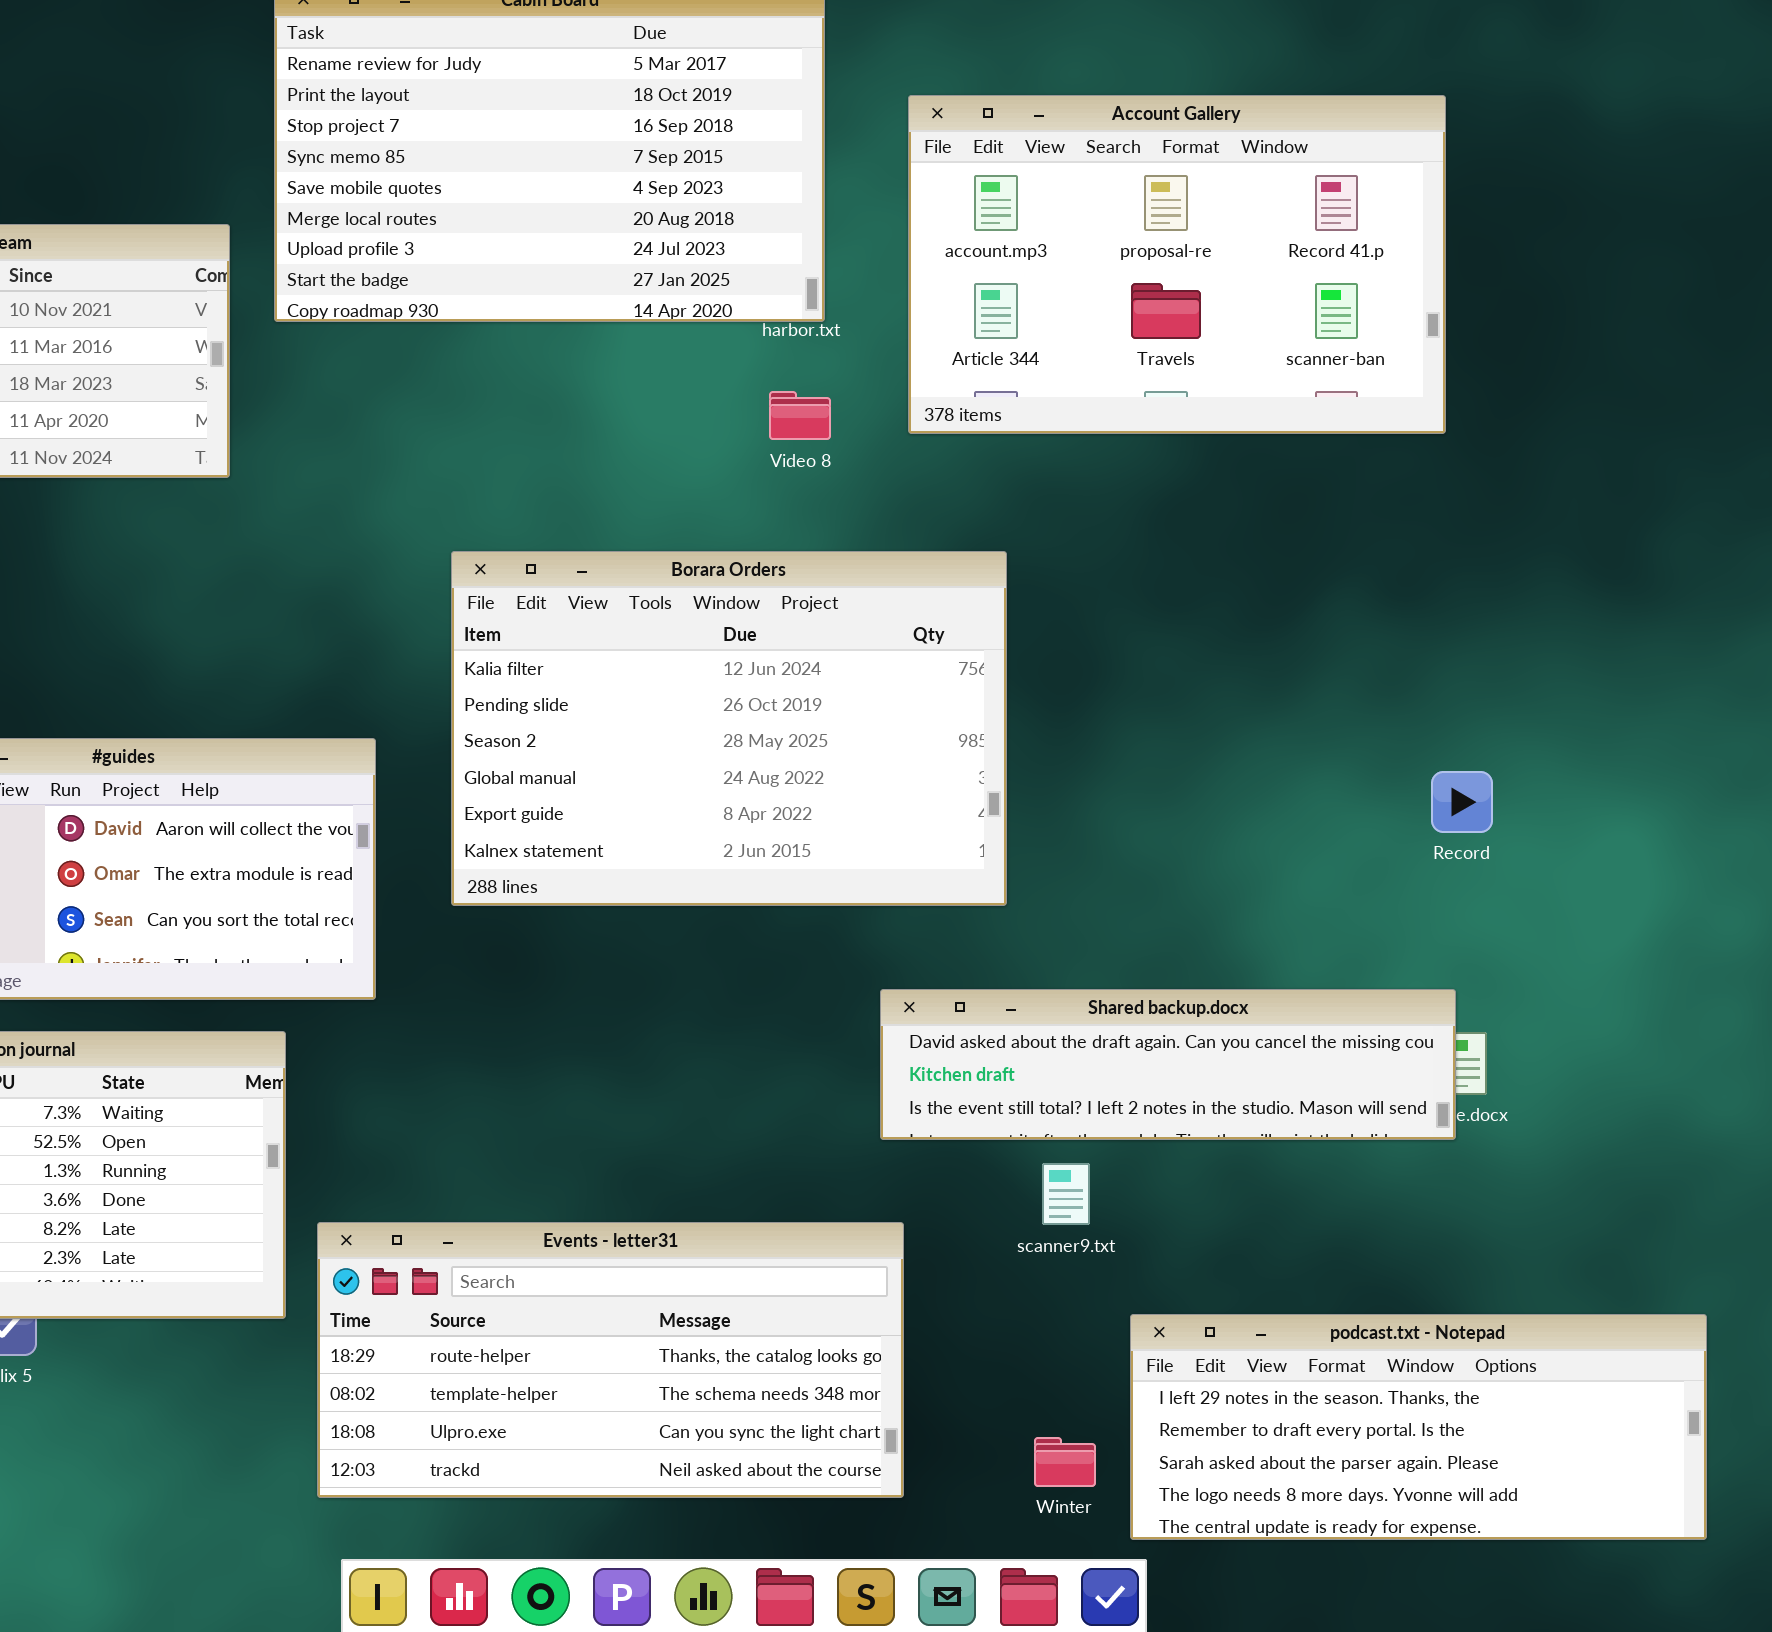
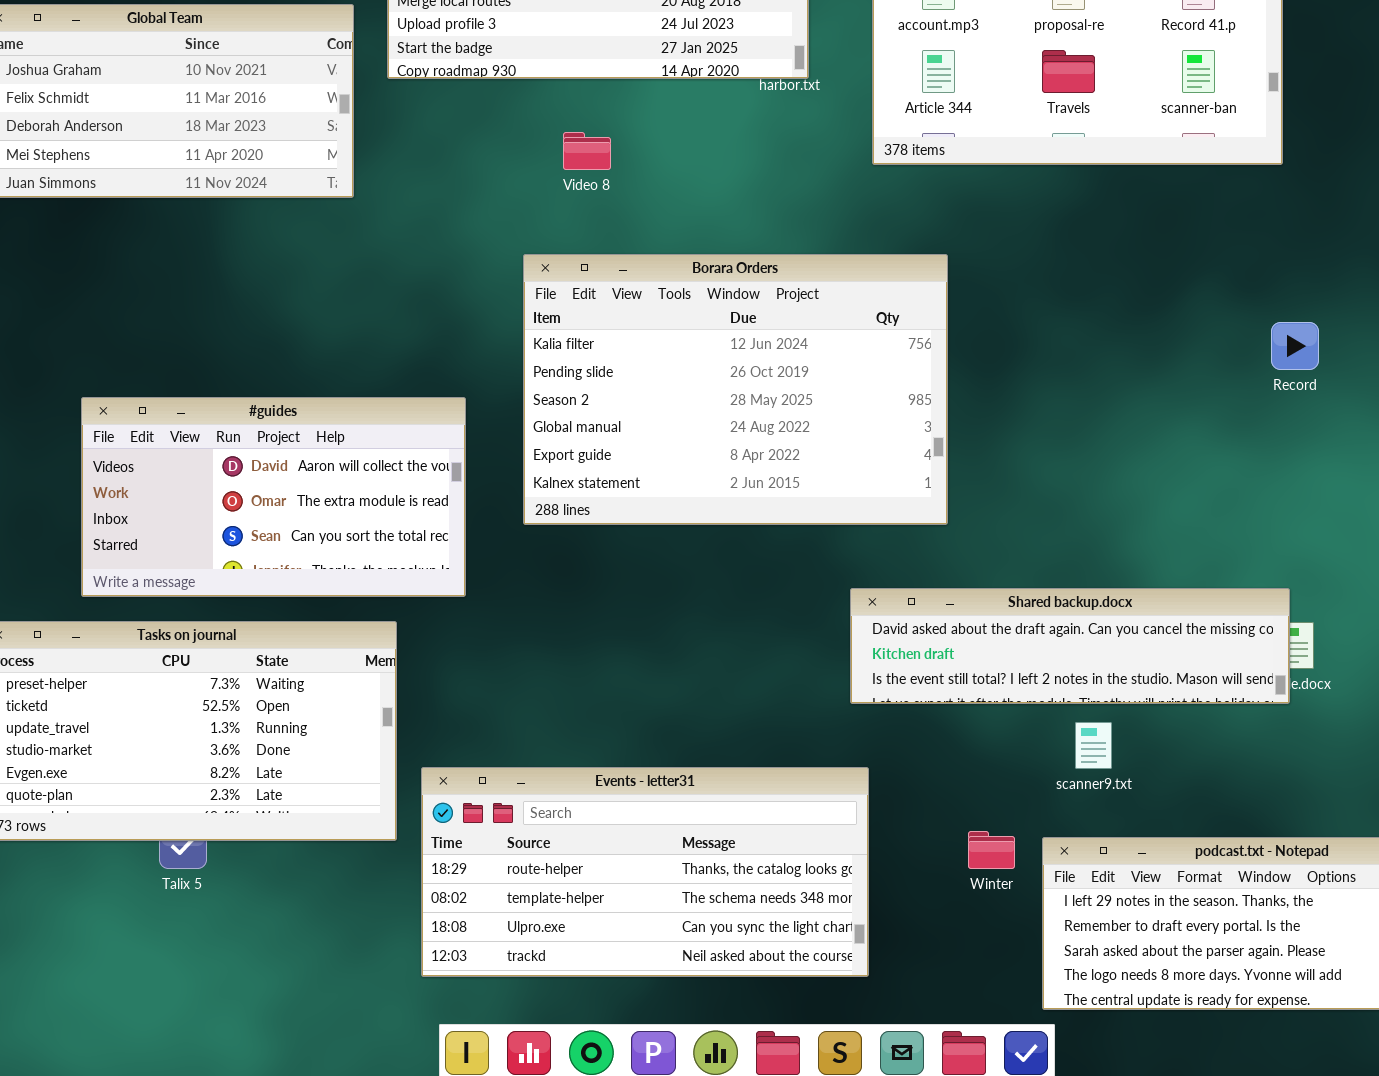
Video 8: [769,391,831,440] -> [563,132,611,170], moved
Record: [1431,771,1493,833] -> [1271,322,1319,370], moved
scanner9.txt: [1042,1163,1090,1225] -> [1075,722,1112,769], moved
Winter: [1034,1437,1096,1487] -> [968,831,1015,869], moved

